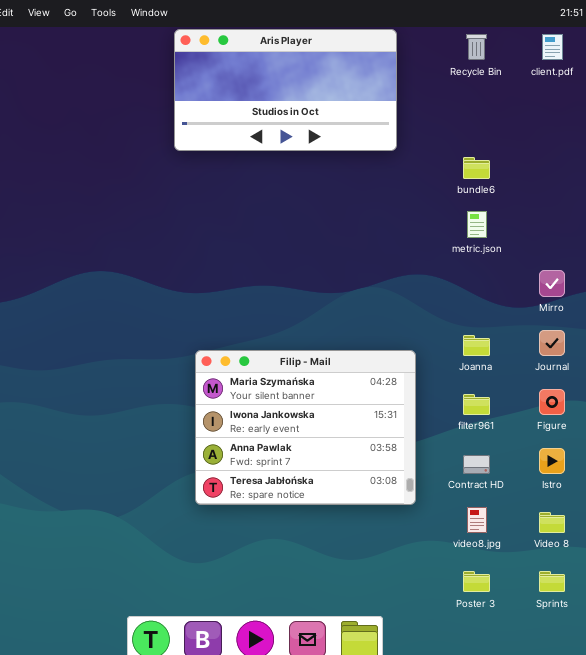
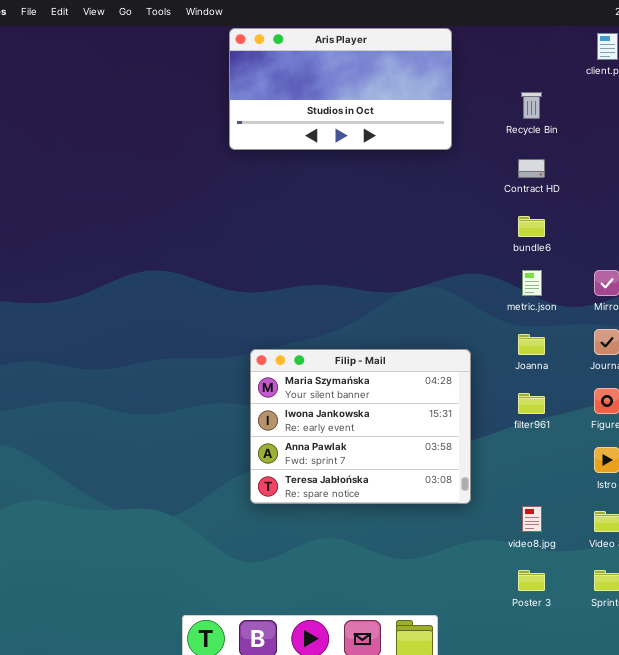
Recycle Bin: [466,34,487,60] -> [521,92,542,119], moved
bundle6: [463,157,490,179] -> [518,216,545,237], moved
metric.json: [467,211,487,238] -> [522,270,542,296], moved
Contract HD: [463,455,490,474] -> [518,159,545,178], moved

